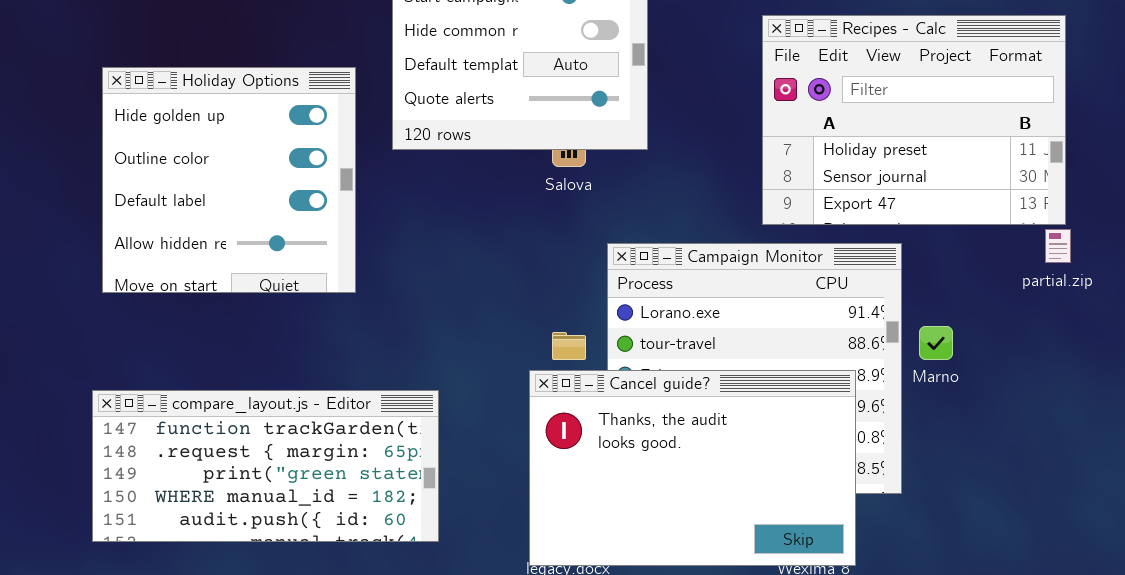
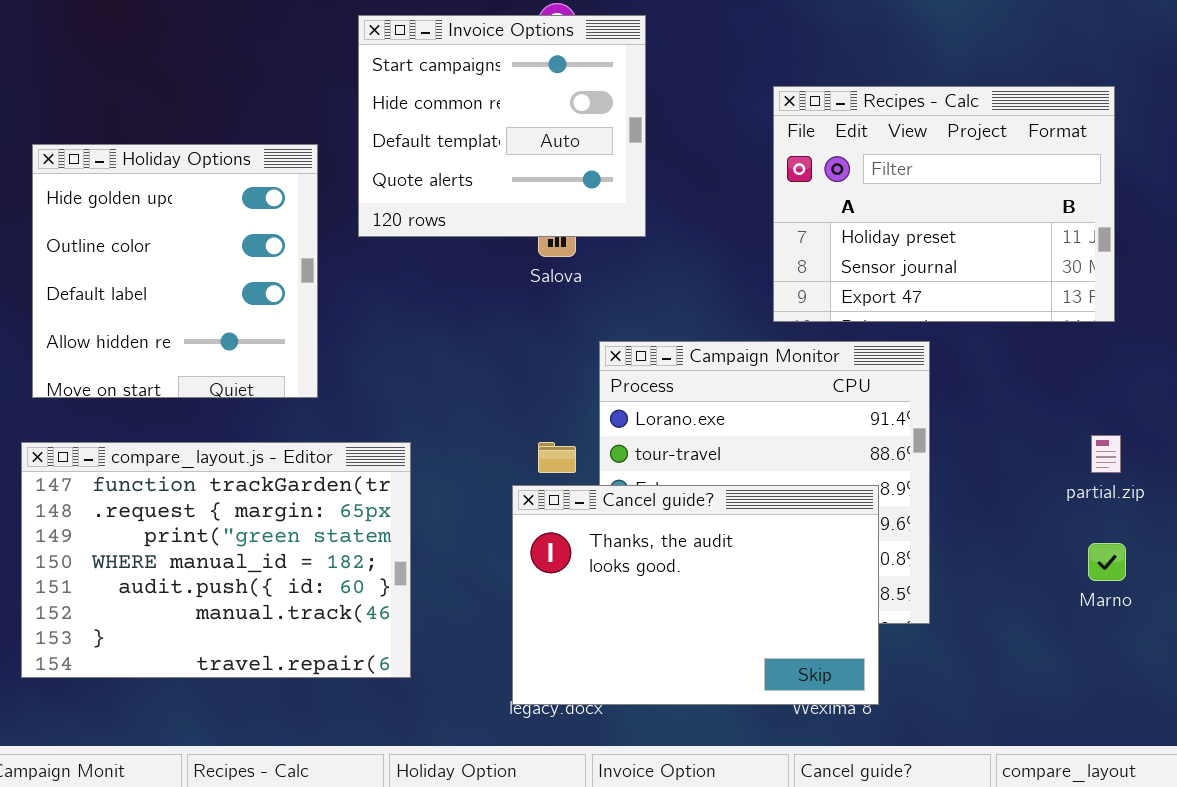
partial.zip: [1045,229,1071,263] -> [1091,435,1121,473], moved
Marno: [919,326,953,360] -> [1088,543,1126,581], moved
compare_layout.js - Editor: [92,390,439,542] -> [21,442,411,678], resized

